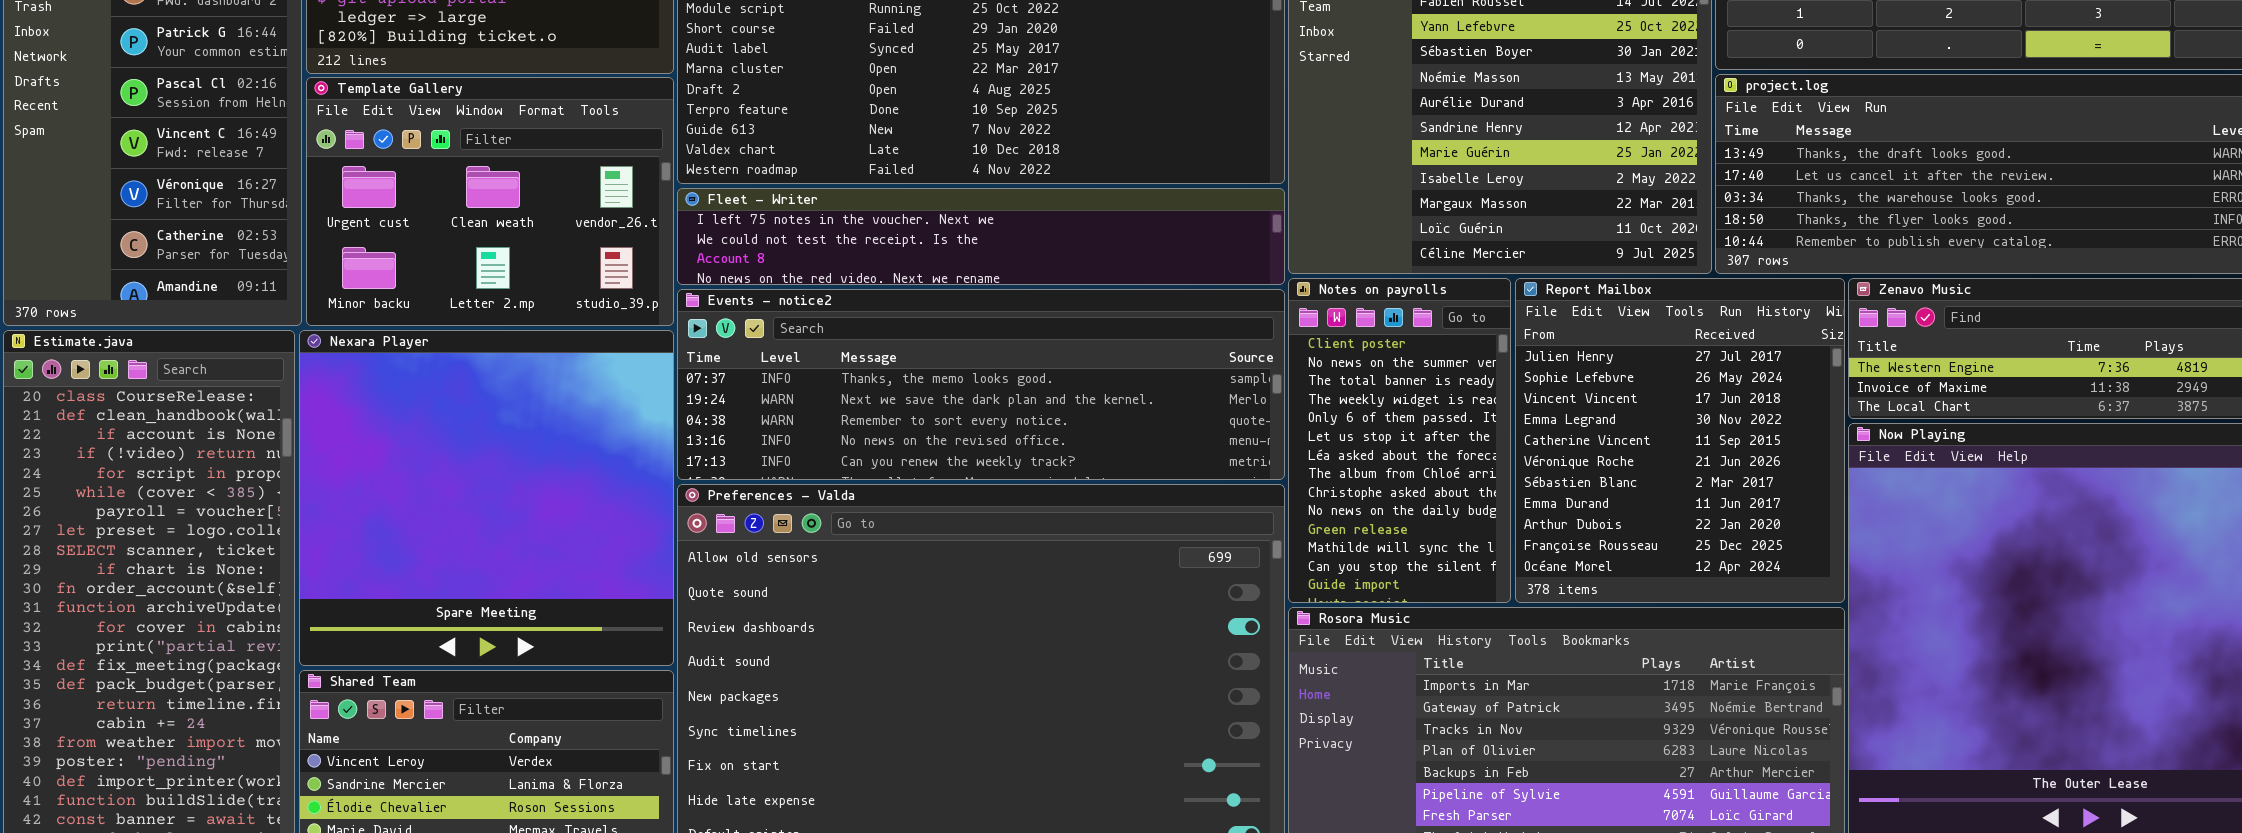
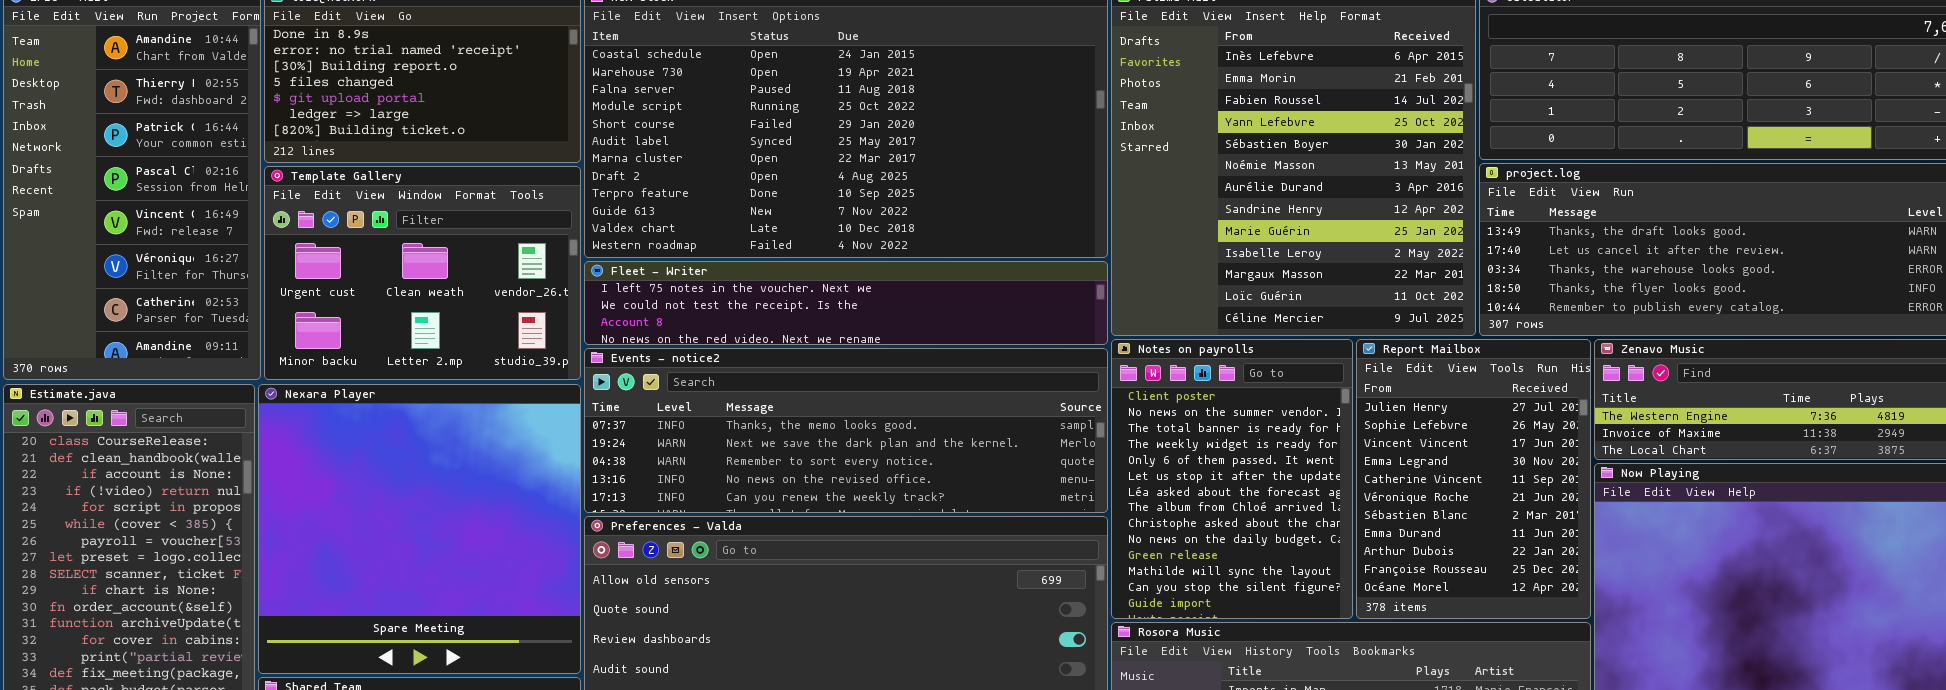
Notes on payrolls: [1288,278,1511,603] -> [1111,339,1353,619], resized
Report Mailbox: [1515,278,1845,603] -> [1356,339,1591,619], resized

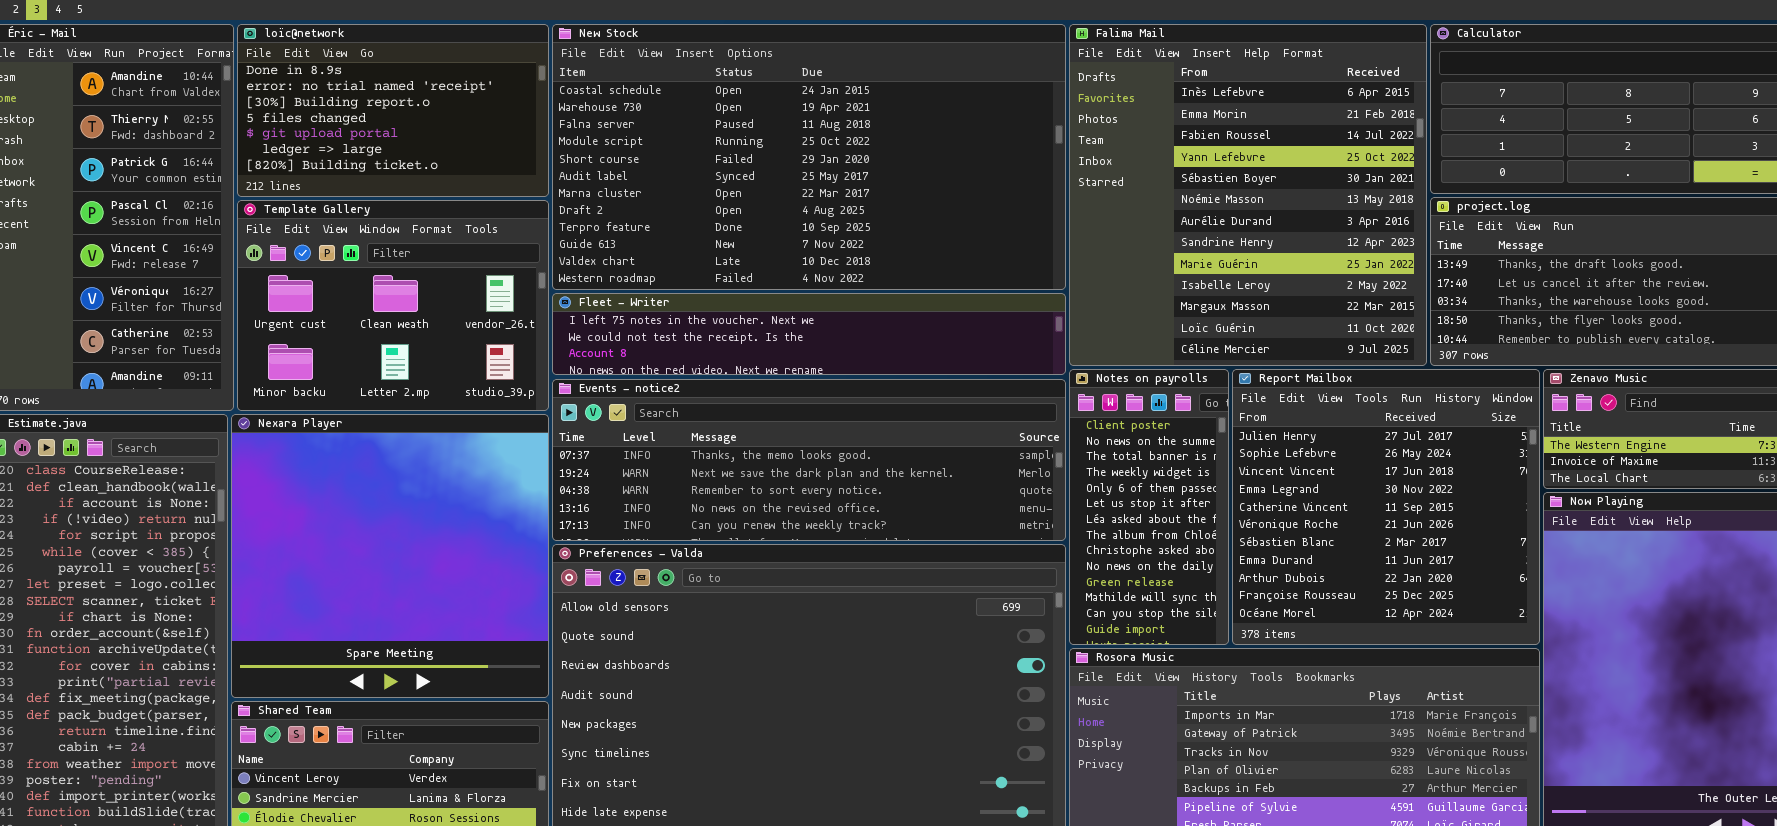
Notes on payrolls: [1111,339,1353,619] -> [1069,369,1229,645], resized
Report Mailbox: [1356,339,1591,619] -> [1232,369,1540,645], resized

